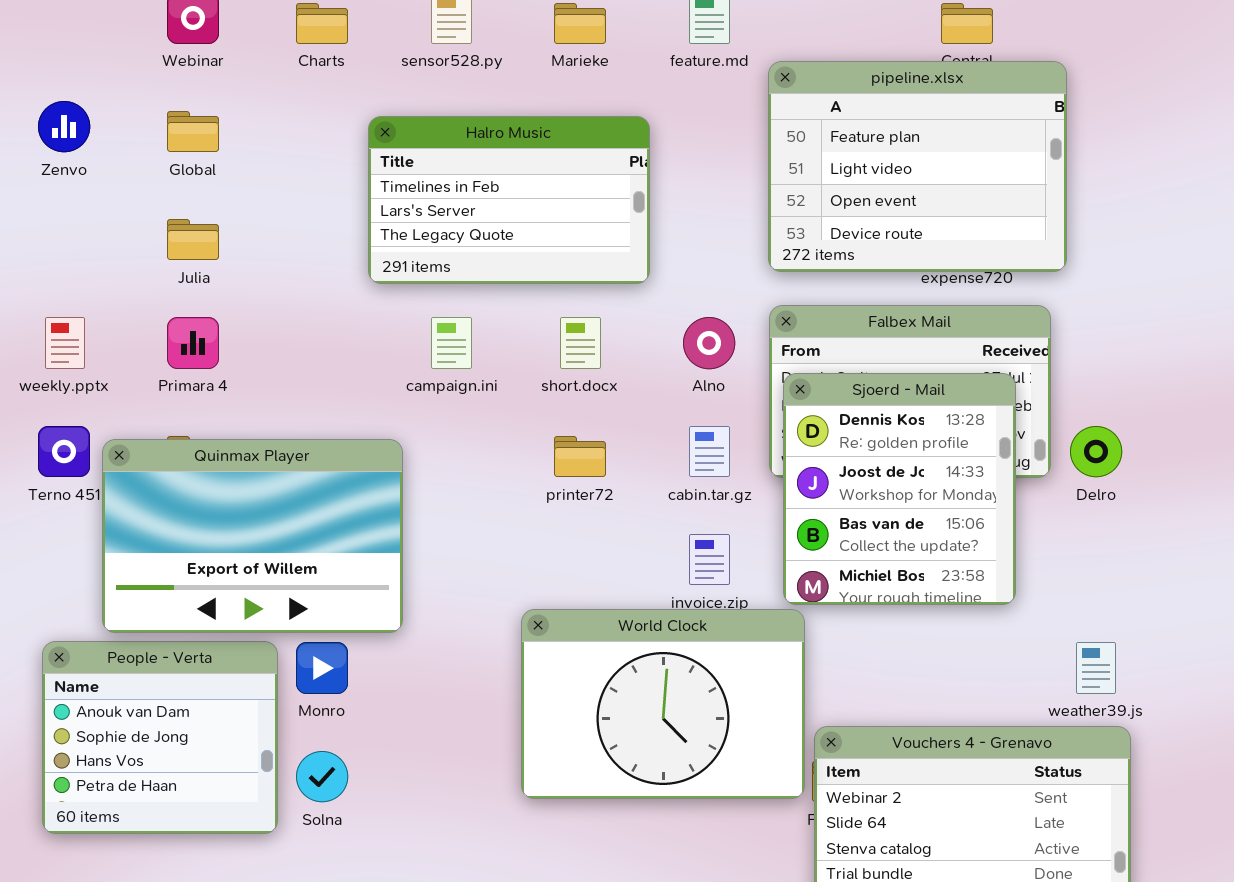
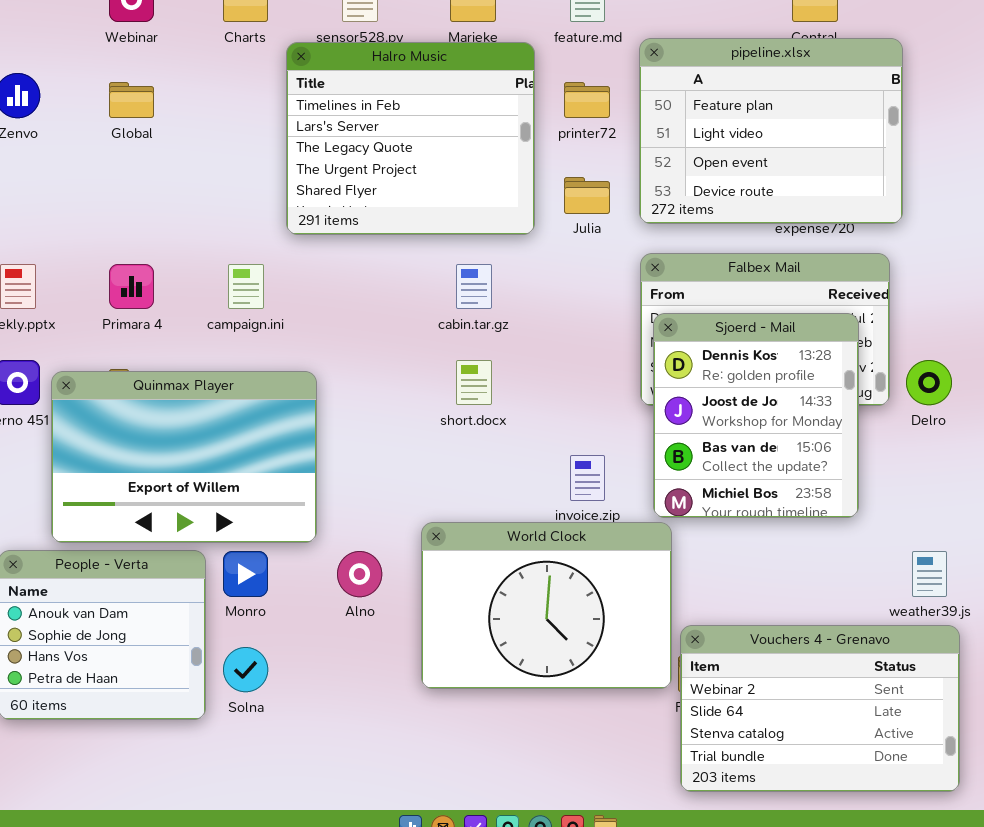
Halro Music: [368,116,650,284] -> [286,42,535,235], resized
Julia: [167,219,219,260] -> [564,177,610,214], moved
campaign.ini: [431,317,472,369] -> [228,264,264,309], moved
short.docx: [560,317,601,369] -> [456,360,492,405], moved
Alno: [683,317,735,369] -> [337,551,382,597], moved
cabin.tar.gz: [689,426,730,477] -> [456,264,492,309], moved
printer72: [554,436,606,477] -> [564,82,610,118], moved

